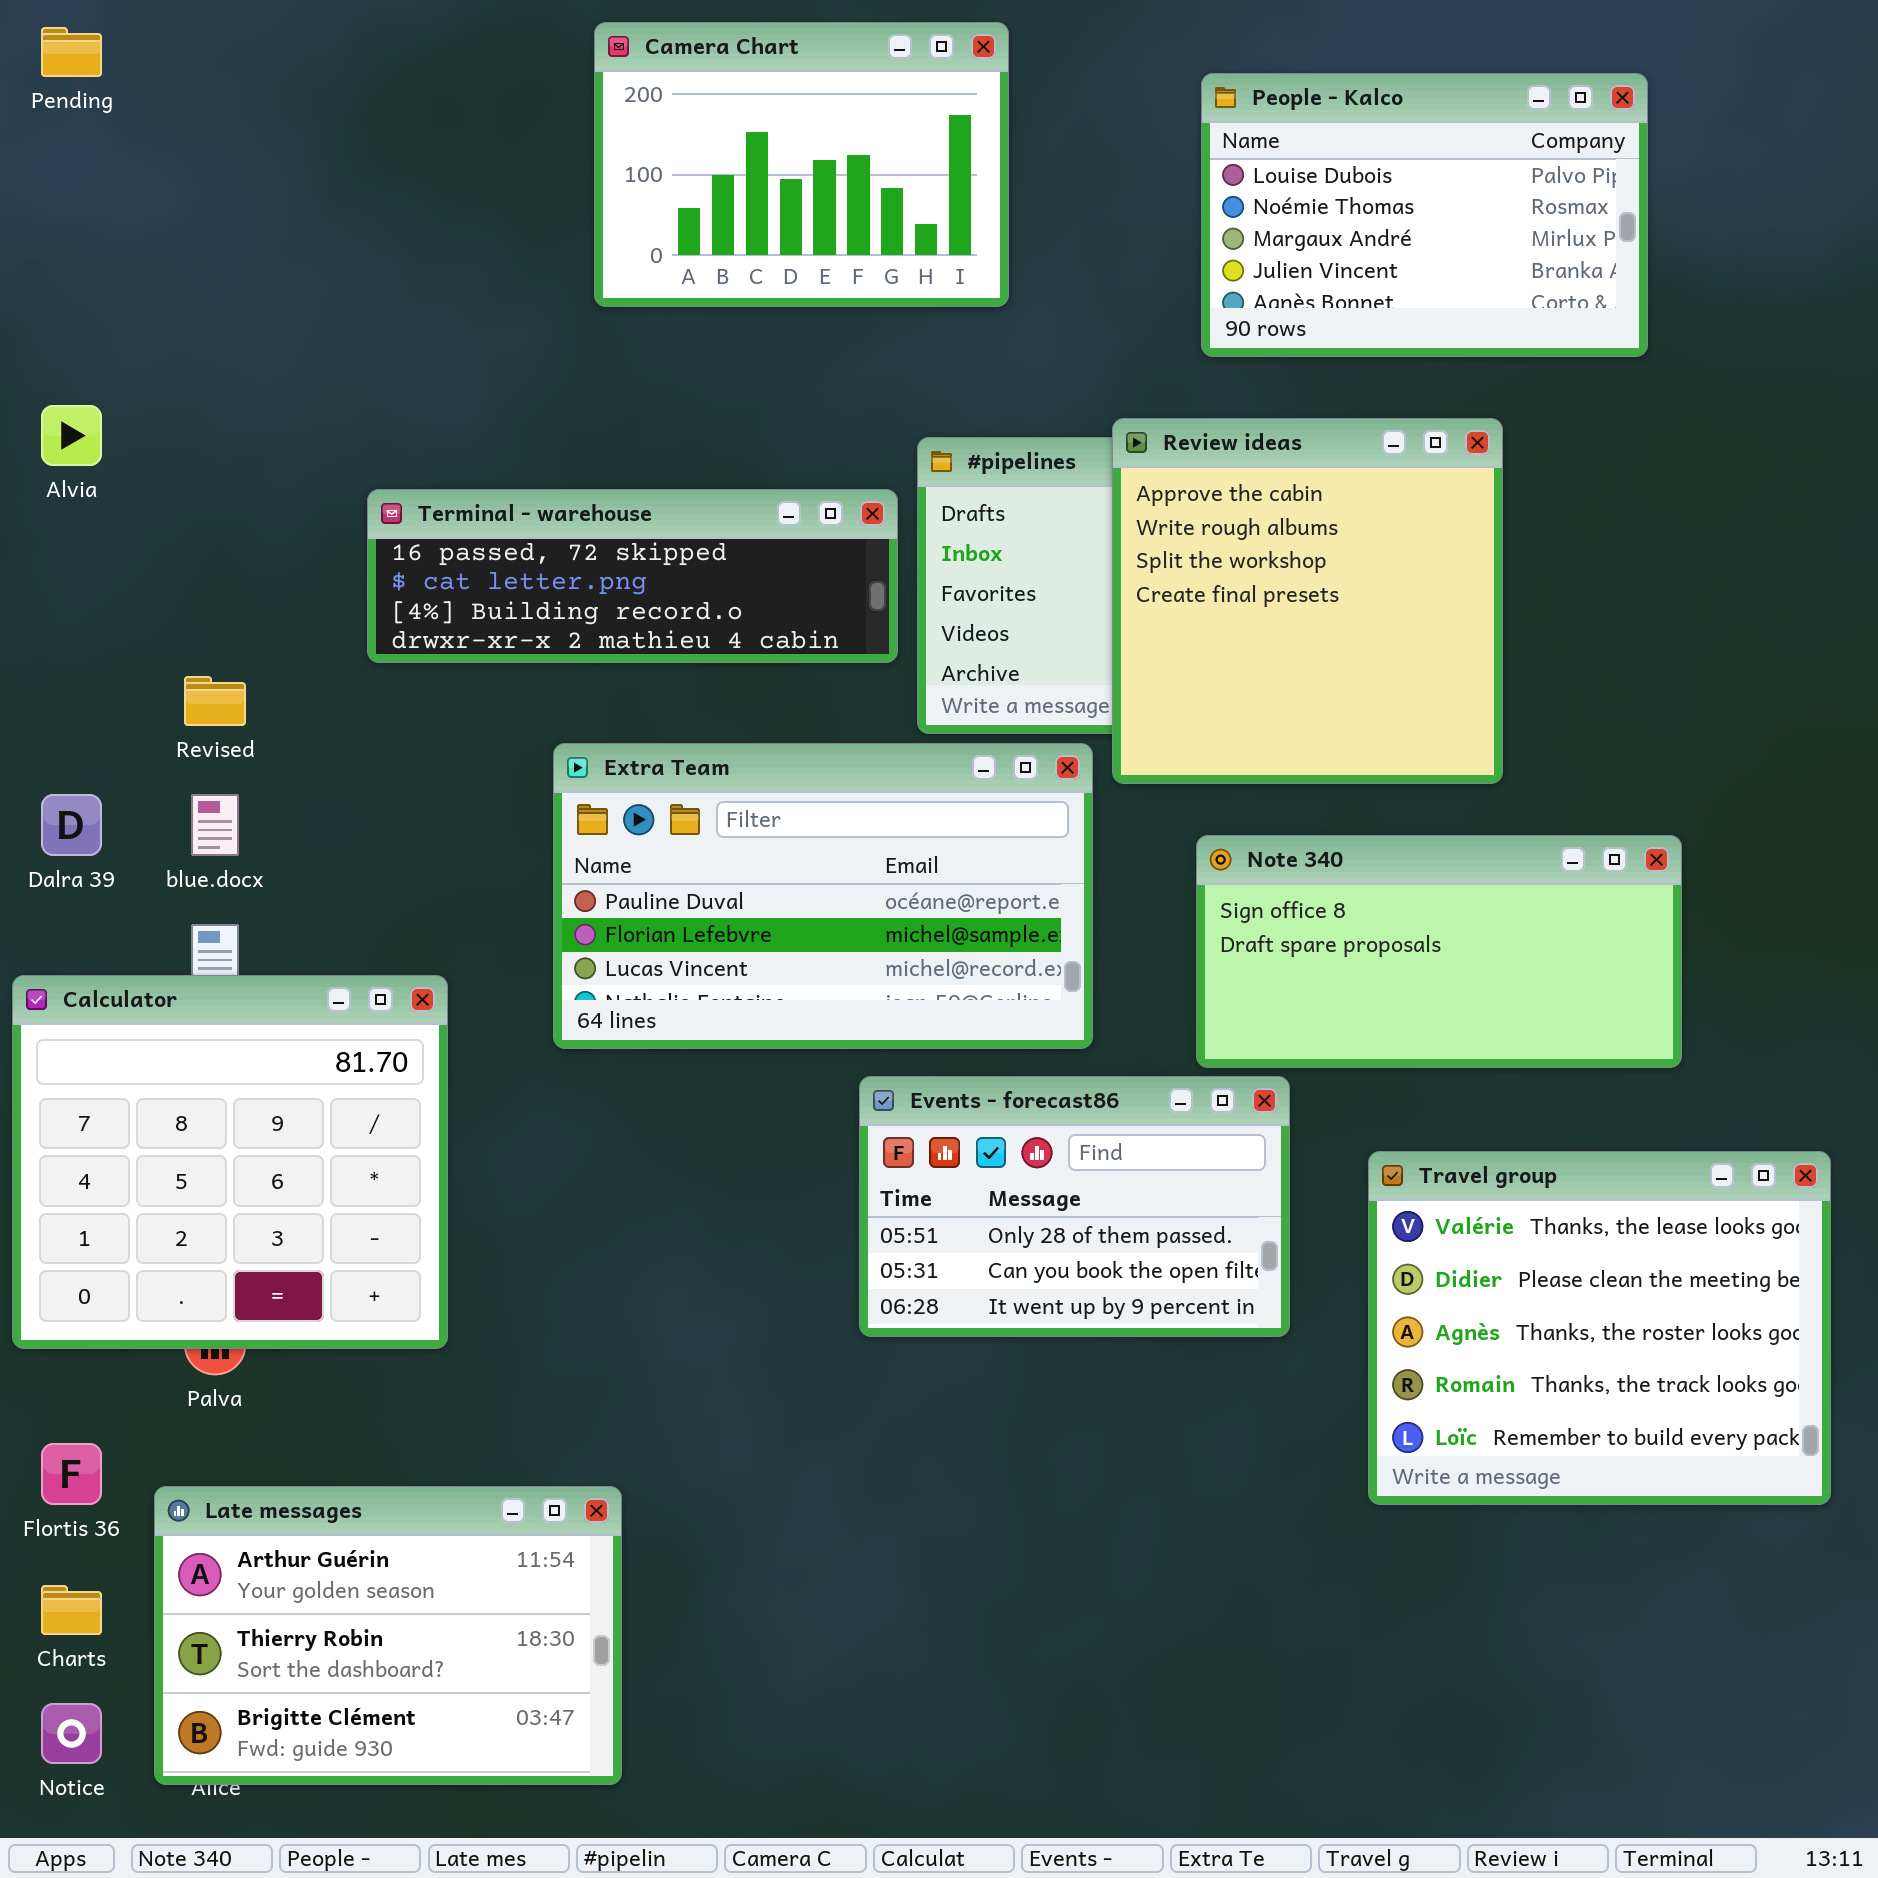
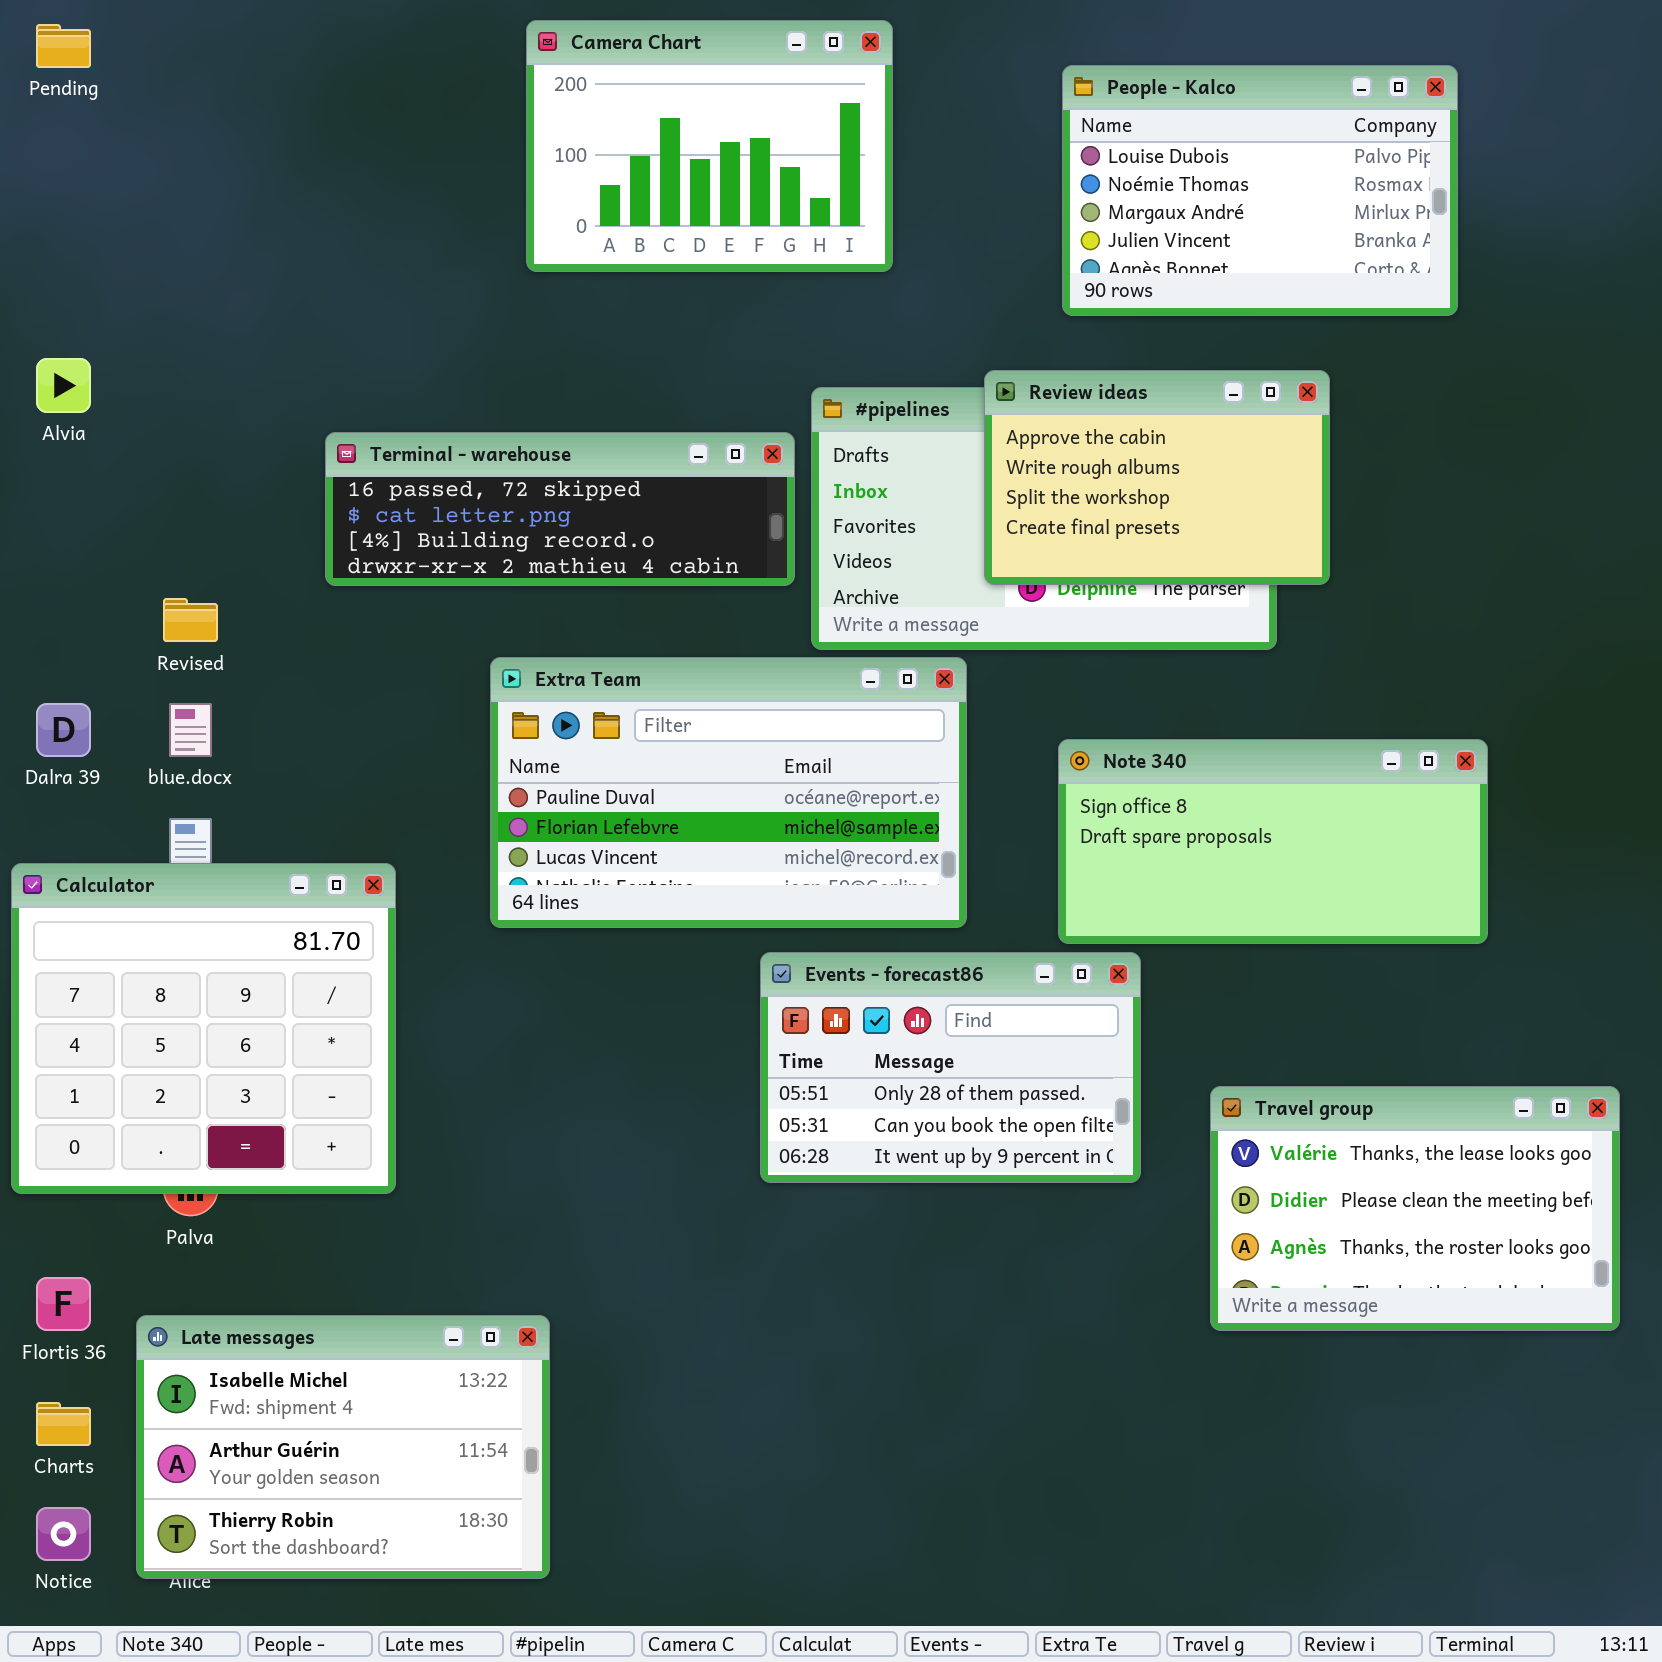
Review ideas: [1112,418,1503,784] -> [984,370,1330,585], resized
Travel group: [1368,1151,1831,1505] -> [1210,1086,1620,1331], resized
Late messages: [154,1486,622,1785] -> [136,1315,550,1579], scrolled up 1 row

